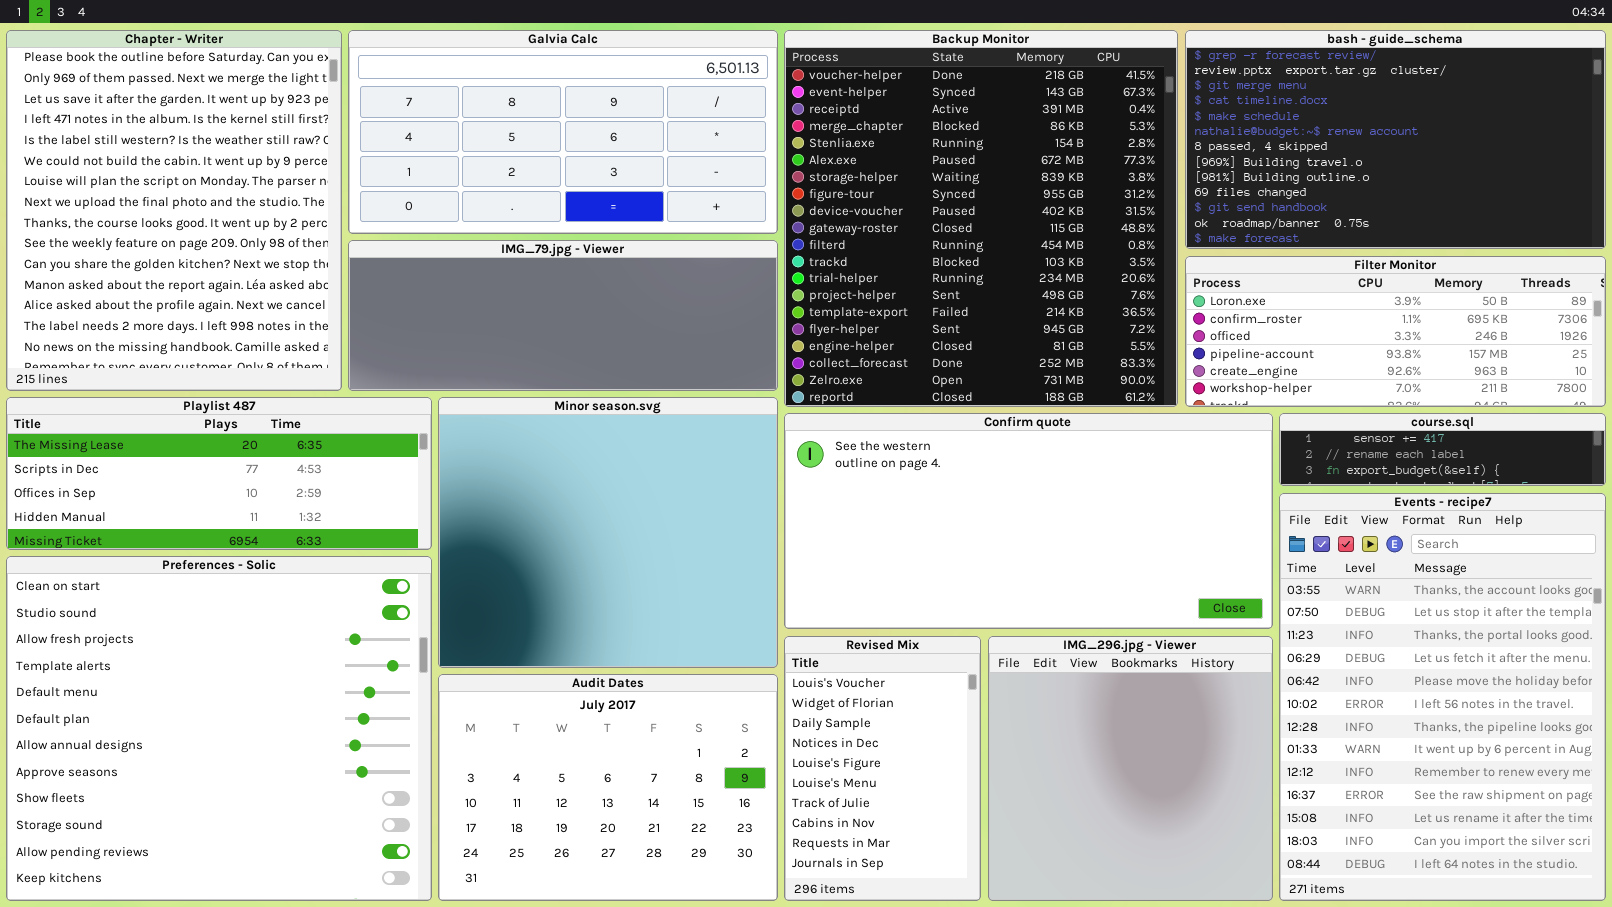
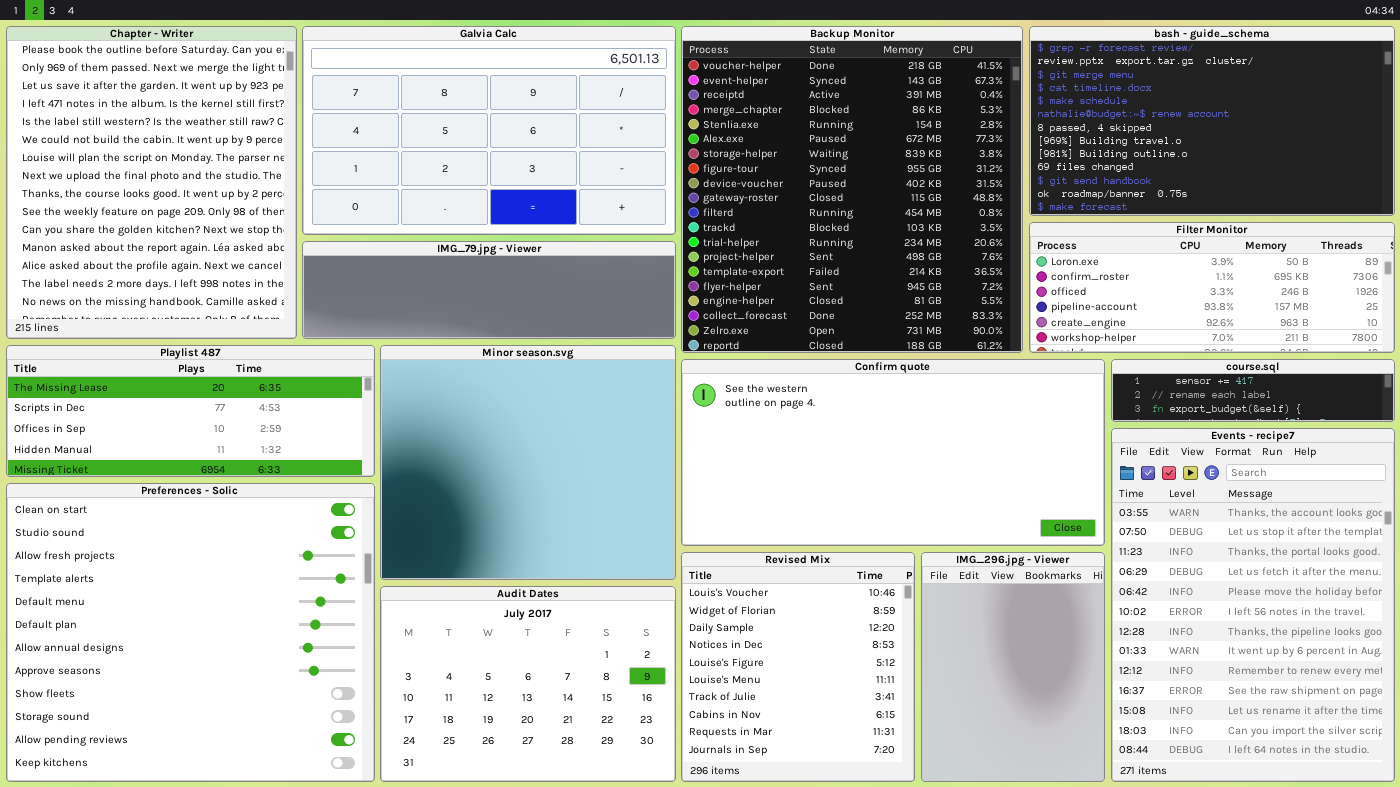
Galvia Calc: [348,30,778,234] -> [302,26,676,235], resized
IMG_79.jpg - Viewer: [348,240,778,391] -> [302,241,676,339], resized
Revised Mix: [784,636,981,901] -> [681,552,915,782], resized
IMG_296.jpg - Viewer: [988,636,1273,901] -> [921,552,1105,782], resized

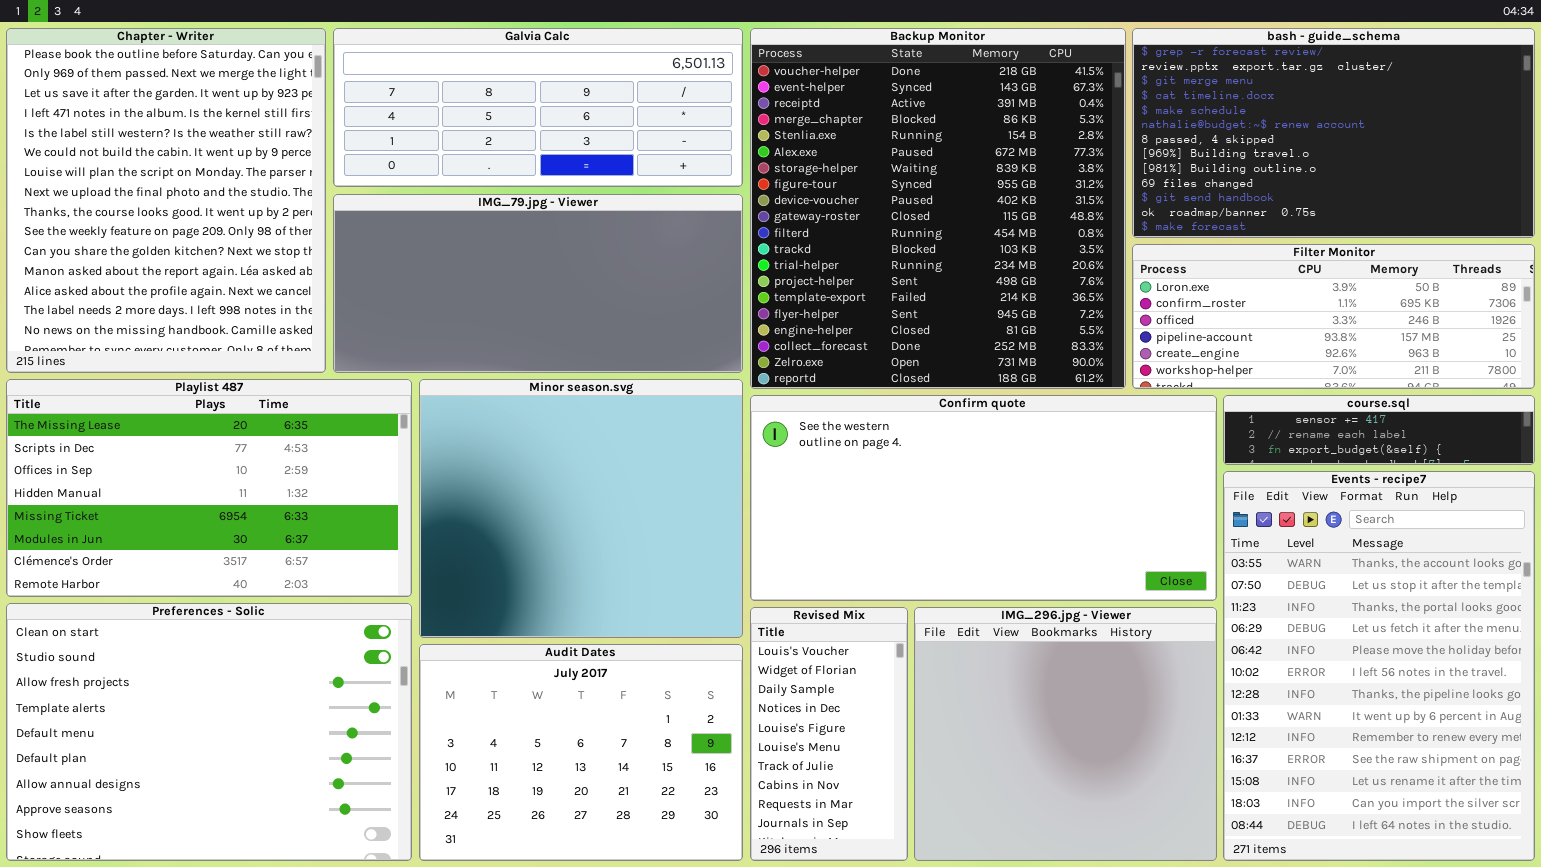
Galvia Calc: [302,26,676,235] -> [333,28,743,187], resized
IMG_79.jpg - Viewer: [302,241,676,339] -> [333,194,743,373], resized
Playlist 487: [6,345,375,477] -> [6,379,412,597], resized
Preferences - Solic: [6,483,375,782] -> [6,603,412,861], resized
Revised Mix: [681,552,915,782] -> [750,607,908,861], resized
IMG_296.jpg - Viewer: [921,552,1105,782] -> [914,607,1217,861], resized

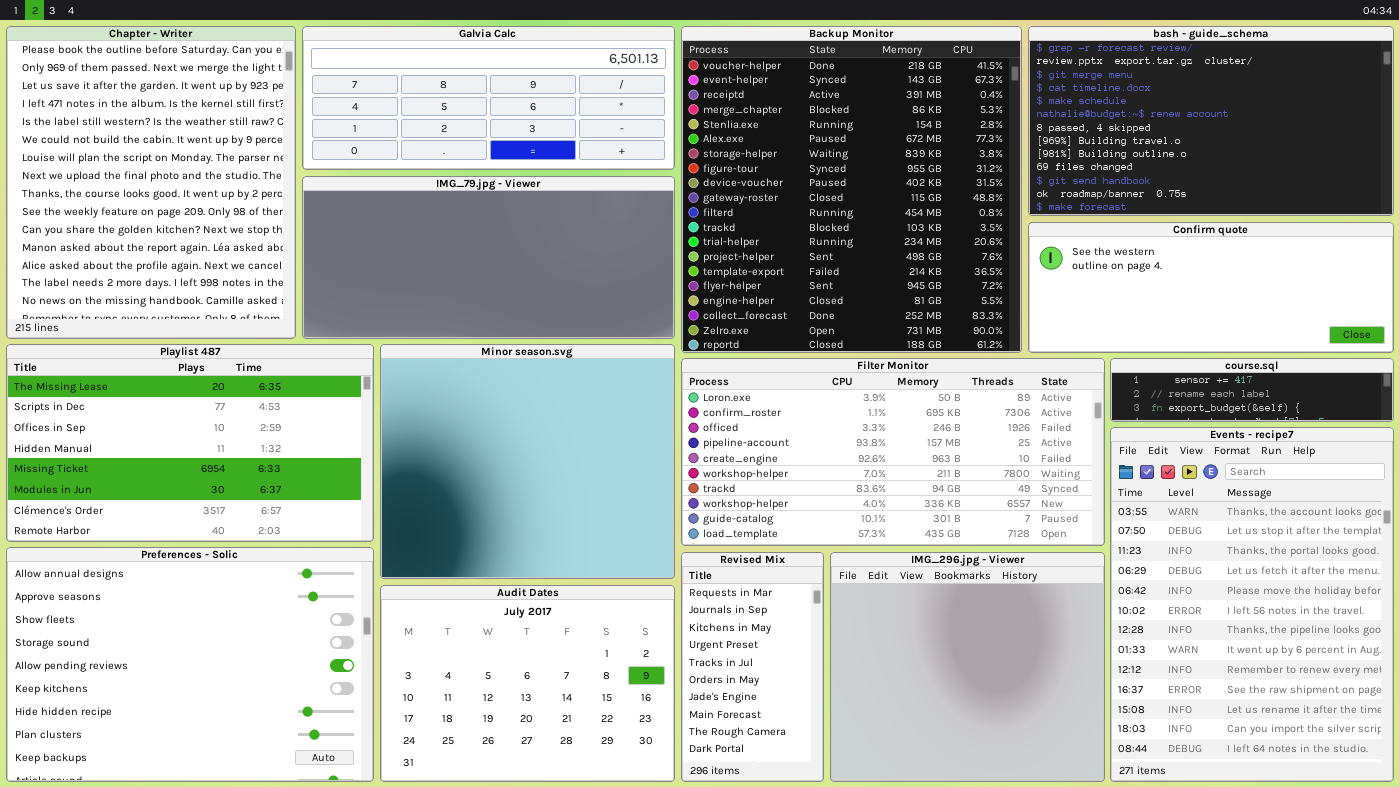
Filter Monitor: [1132,244,1535,389] -> [681,358,1105,546], moved, resized
Confirm quote: [750,395,1217,601] -> [1028,222,1394,353], moved, resized
Preferences - Solic: [6,603,412,861] -> [6,547,374,782], scrolled down 6 rows
Revised Mix: [750,607,908,861] -> [681,552,824,782], scrolled down 8 rows

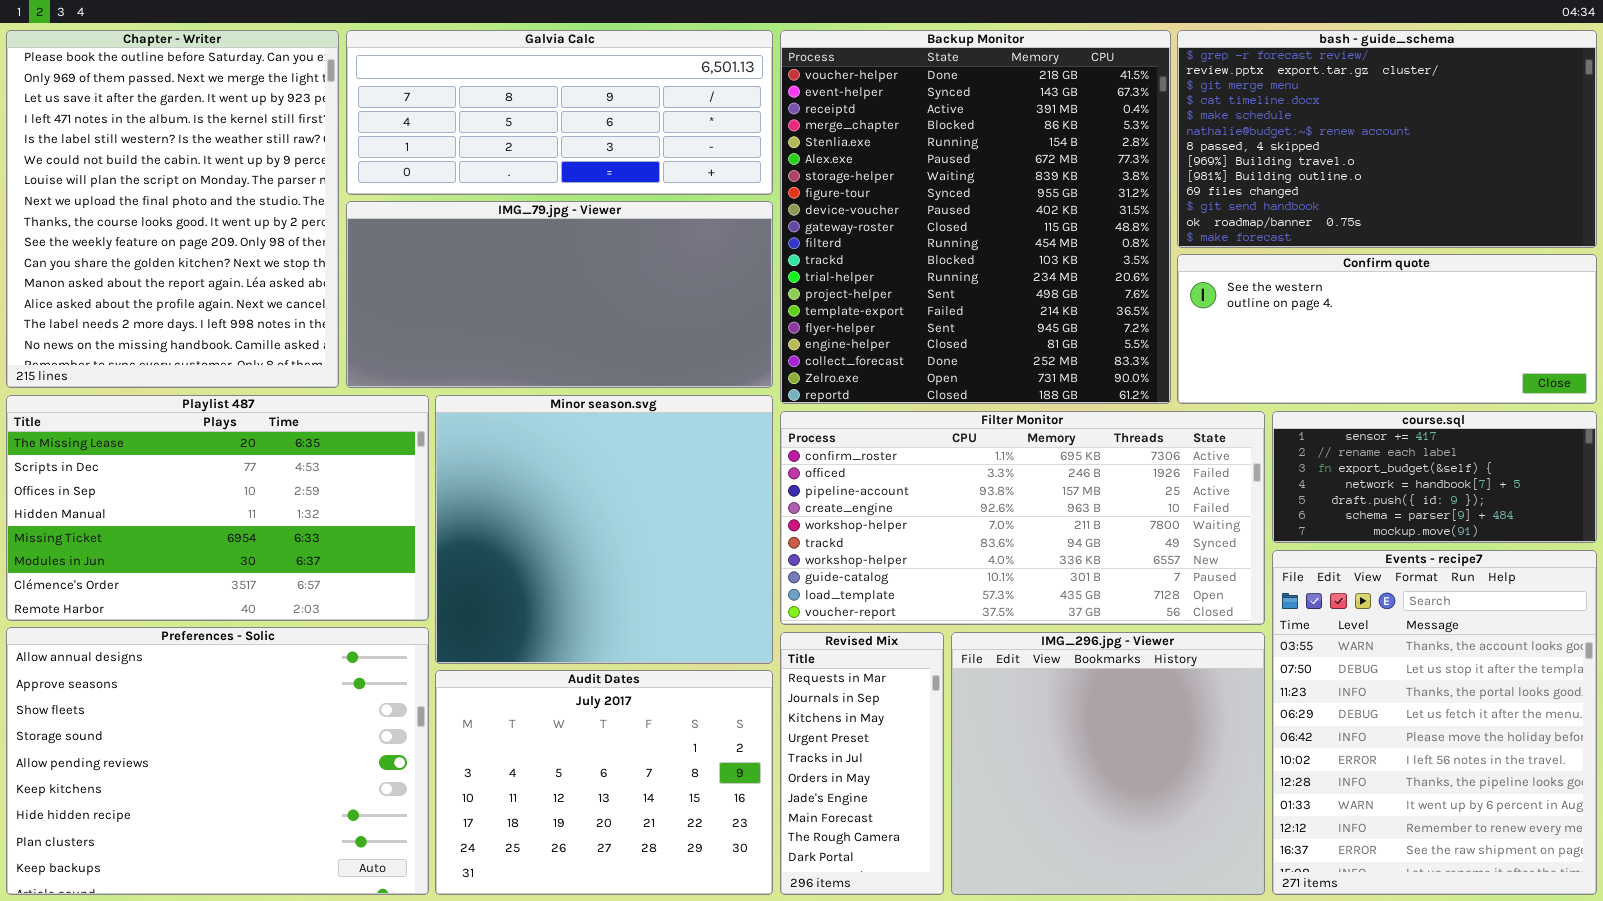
Filter Monitor: [681,358,1105,546] -> [780,411,1265,625], scrolled down 1 row
course.sql: [1110,358,1394,422] -> [1272,411,1597,543], resized
Events - recipe7: [1110,427,1394,782] -> [1272,550,1597,895], resized

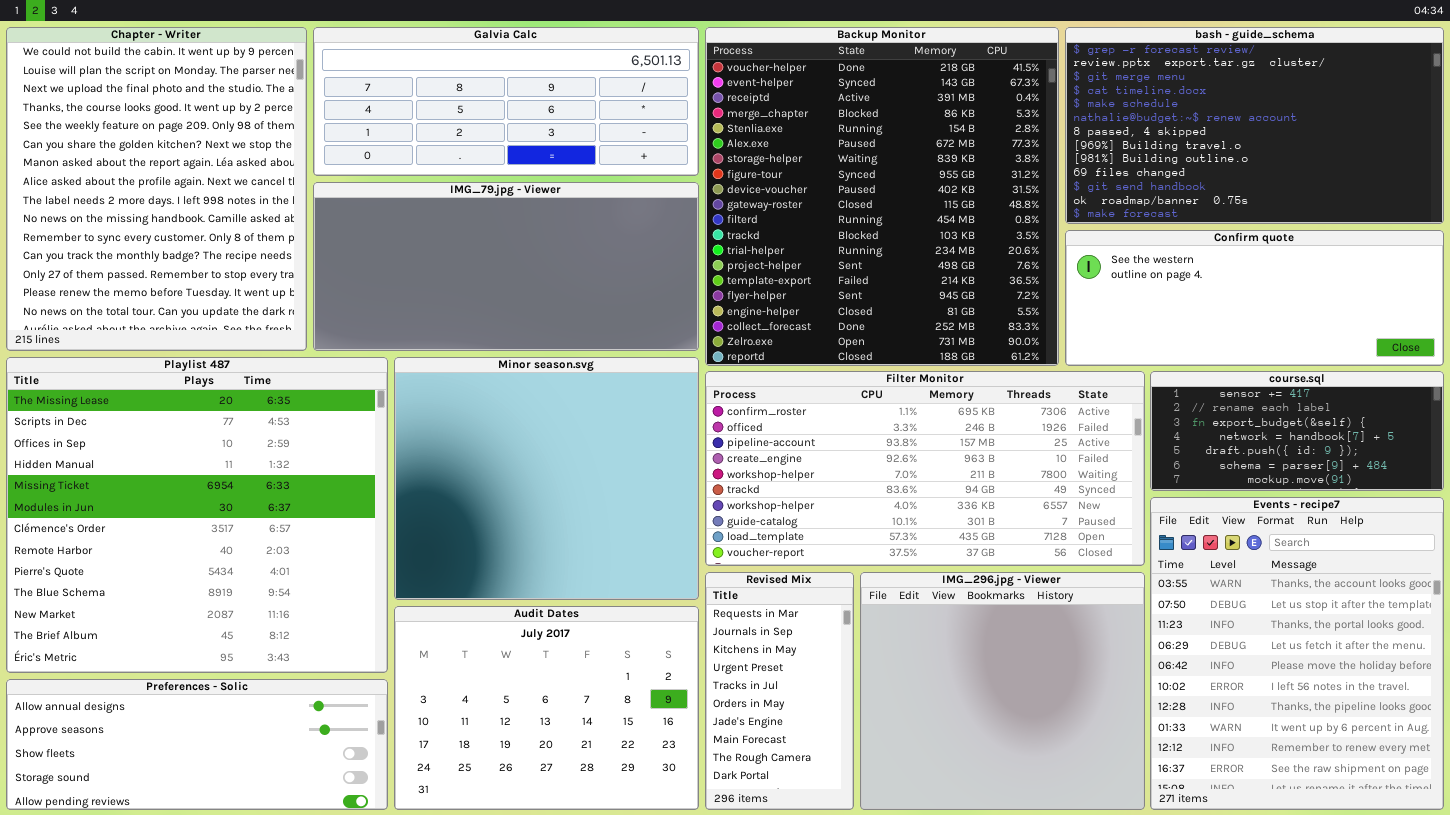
Chapter - Writer: [6,30,339,388] -> [6,27,307,351], scrolled down 5 rows
Playlist 487: [6,395,429,621] -> [6,357,388,673], resized
Preferences - Solic: [6,627,429,895] -> [6,679,388,810], resized

